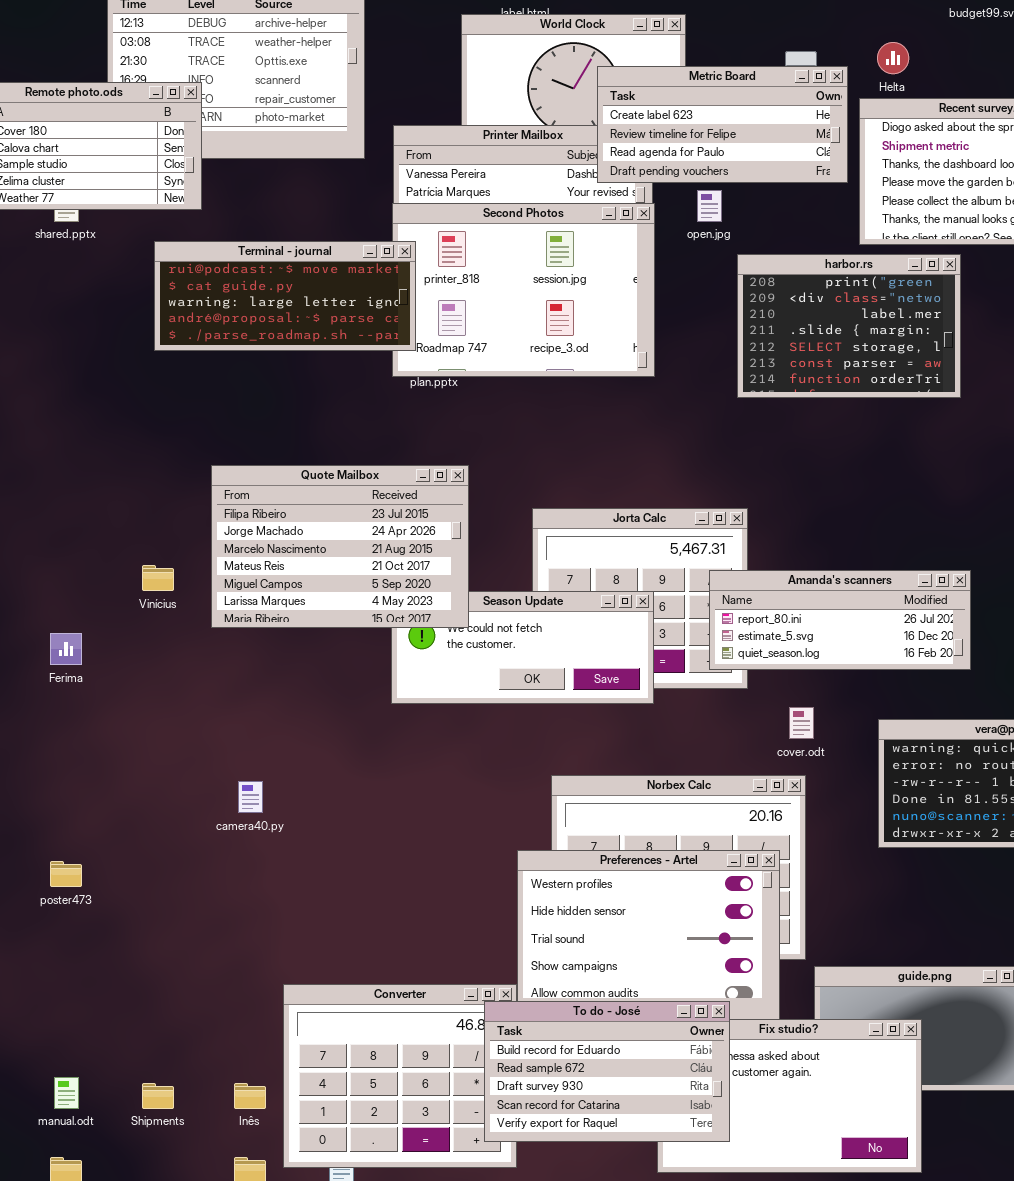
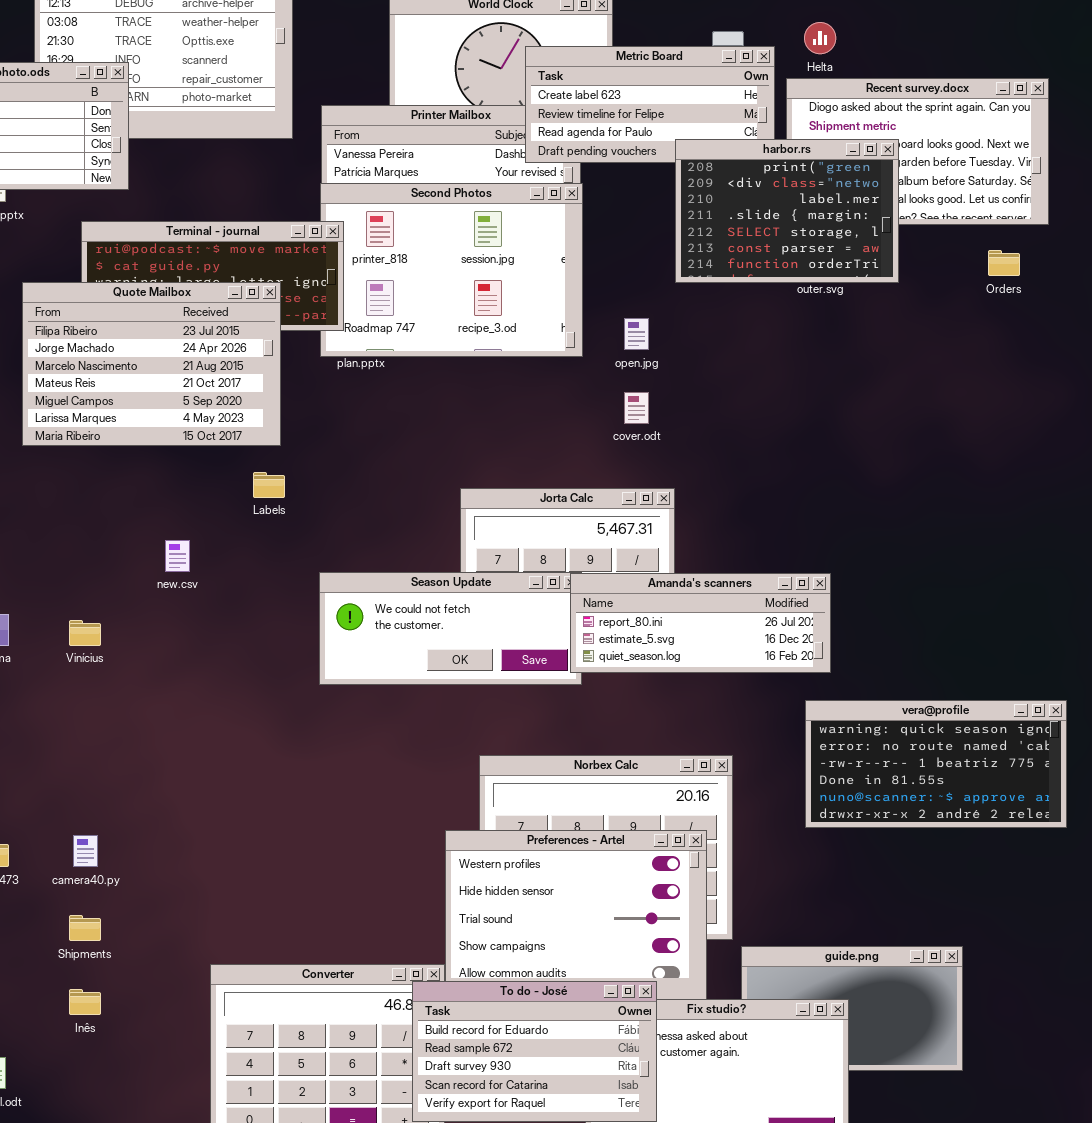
open.jpg: [697,190,722,222] -> [624,318,649,350], moved
harbor.rs: [737,254,961,398] -> [675,139,899,283], moved
Quote Mailbox: [211,465,469,628] -> [22,282,281,446], moved
Vinícius: [142,565,174,591] -> [69,620,101,646], moved
Amanda's scanners: [709,570,971,670] -> [570,573,831,673], moved
cover.odt: [789,707,814,739] -> [624,392,649,424], moved
camera40.py: [238,781,263,813] -> [73,835,98,867], moved
Shipments: [142,1083,174,1109] -> [69,915,101,941], moved
Inês: [234,1083,266,1109] -> [69,989,101,1015], moved

